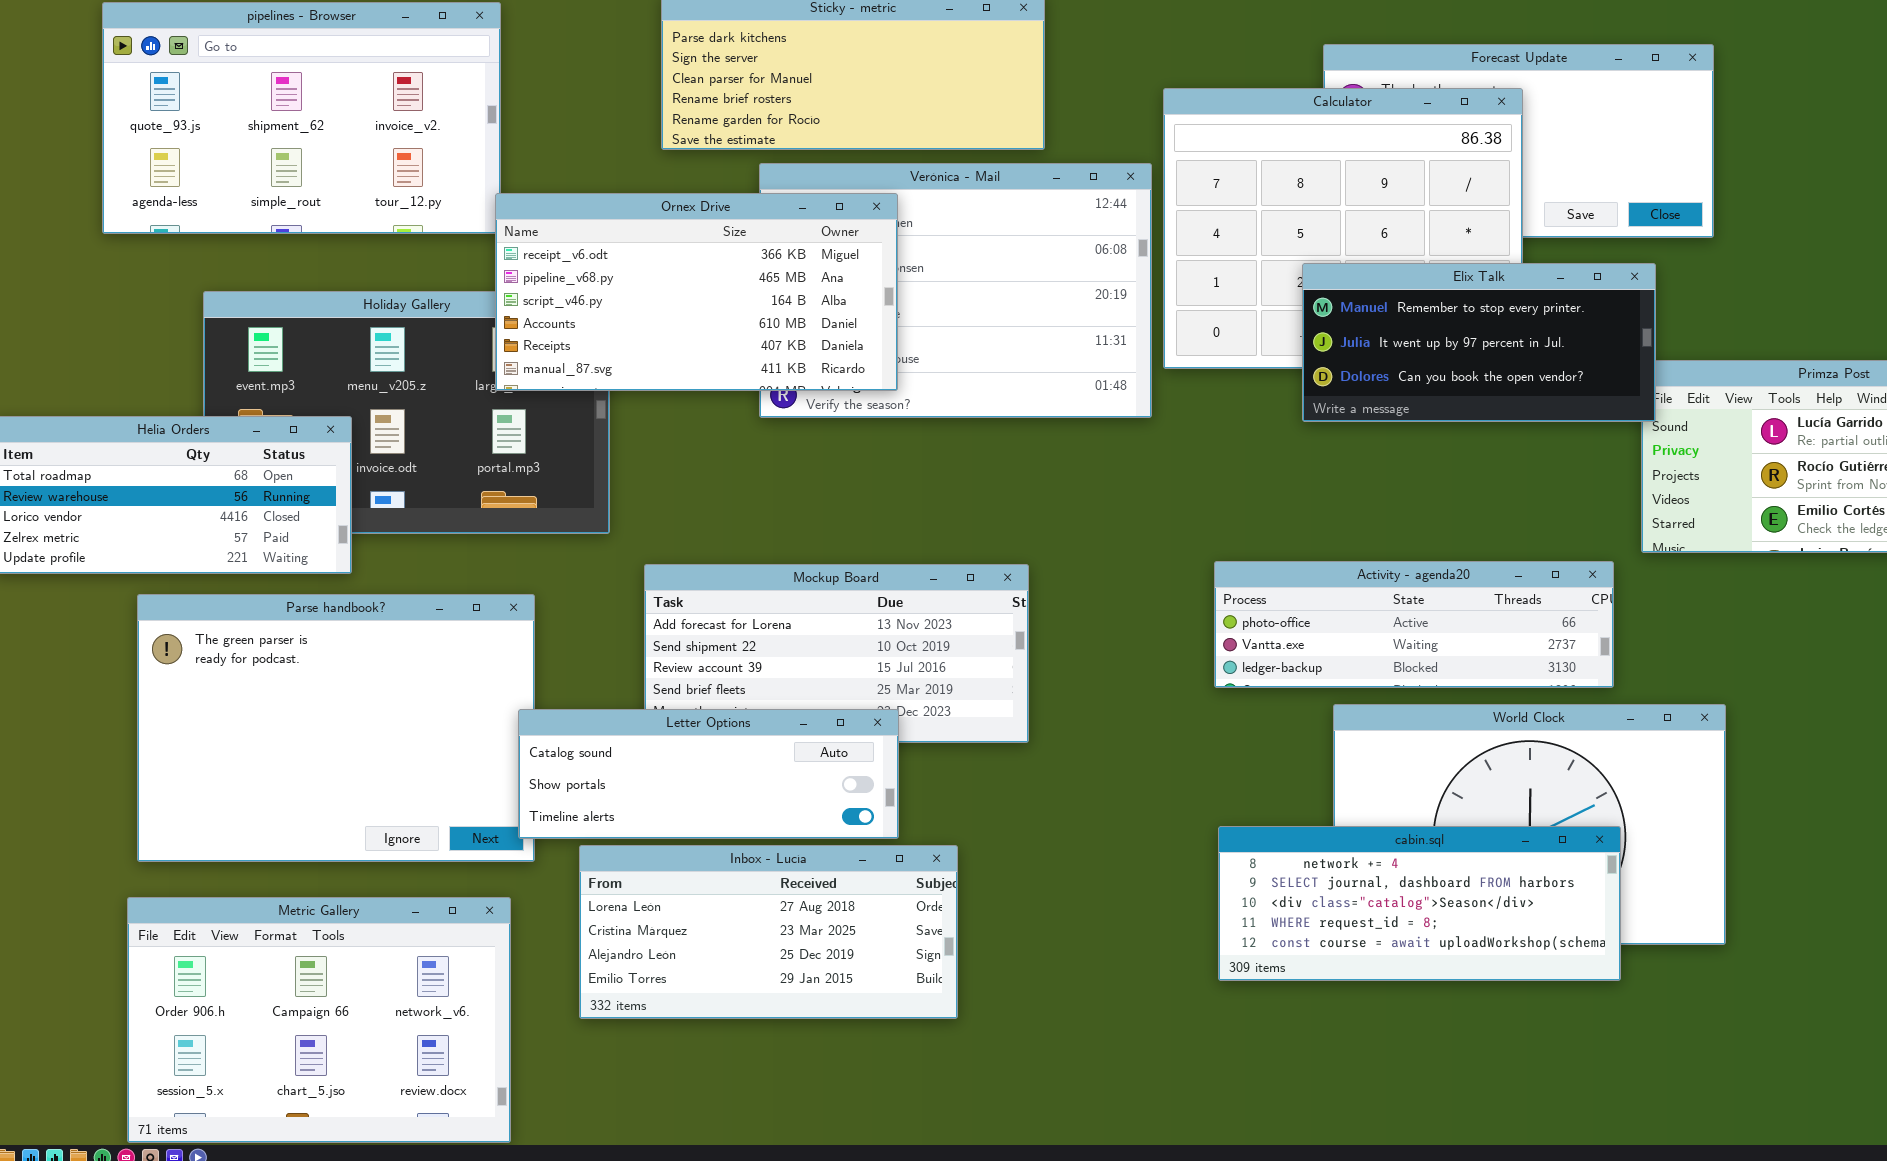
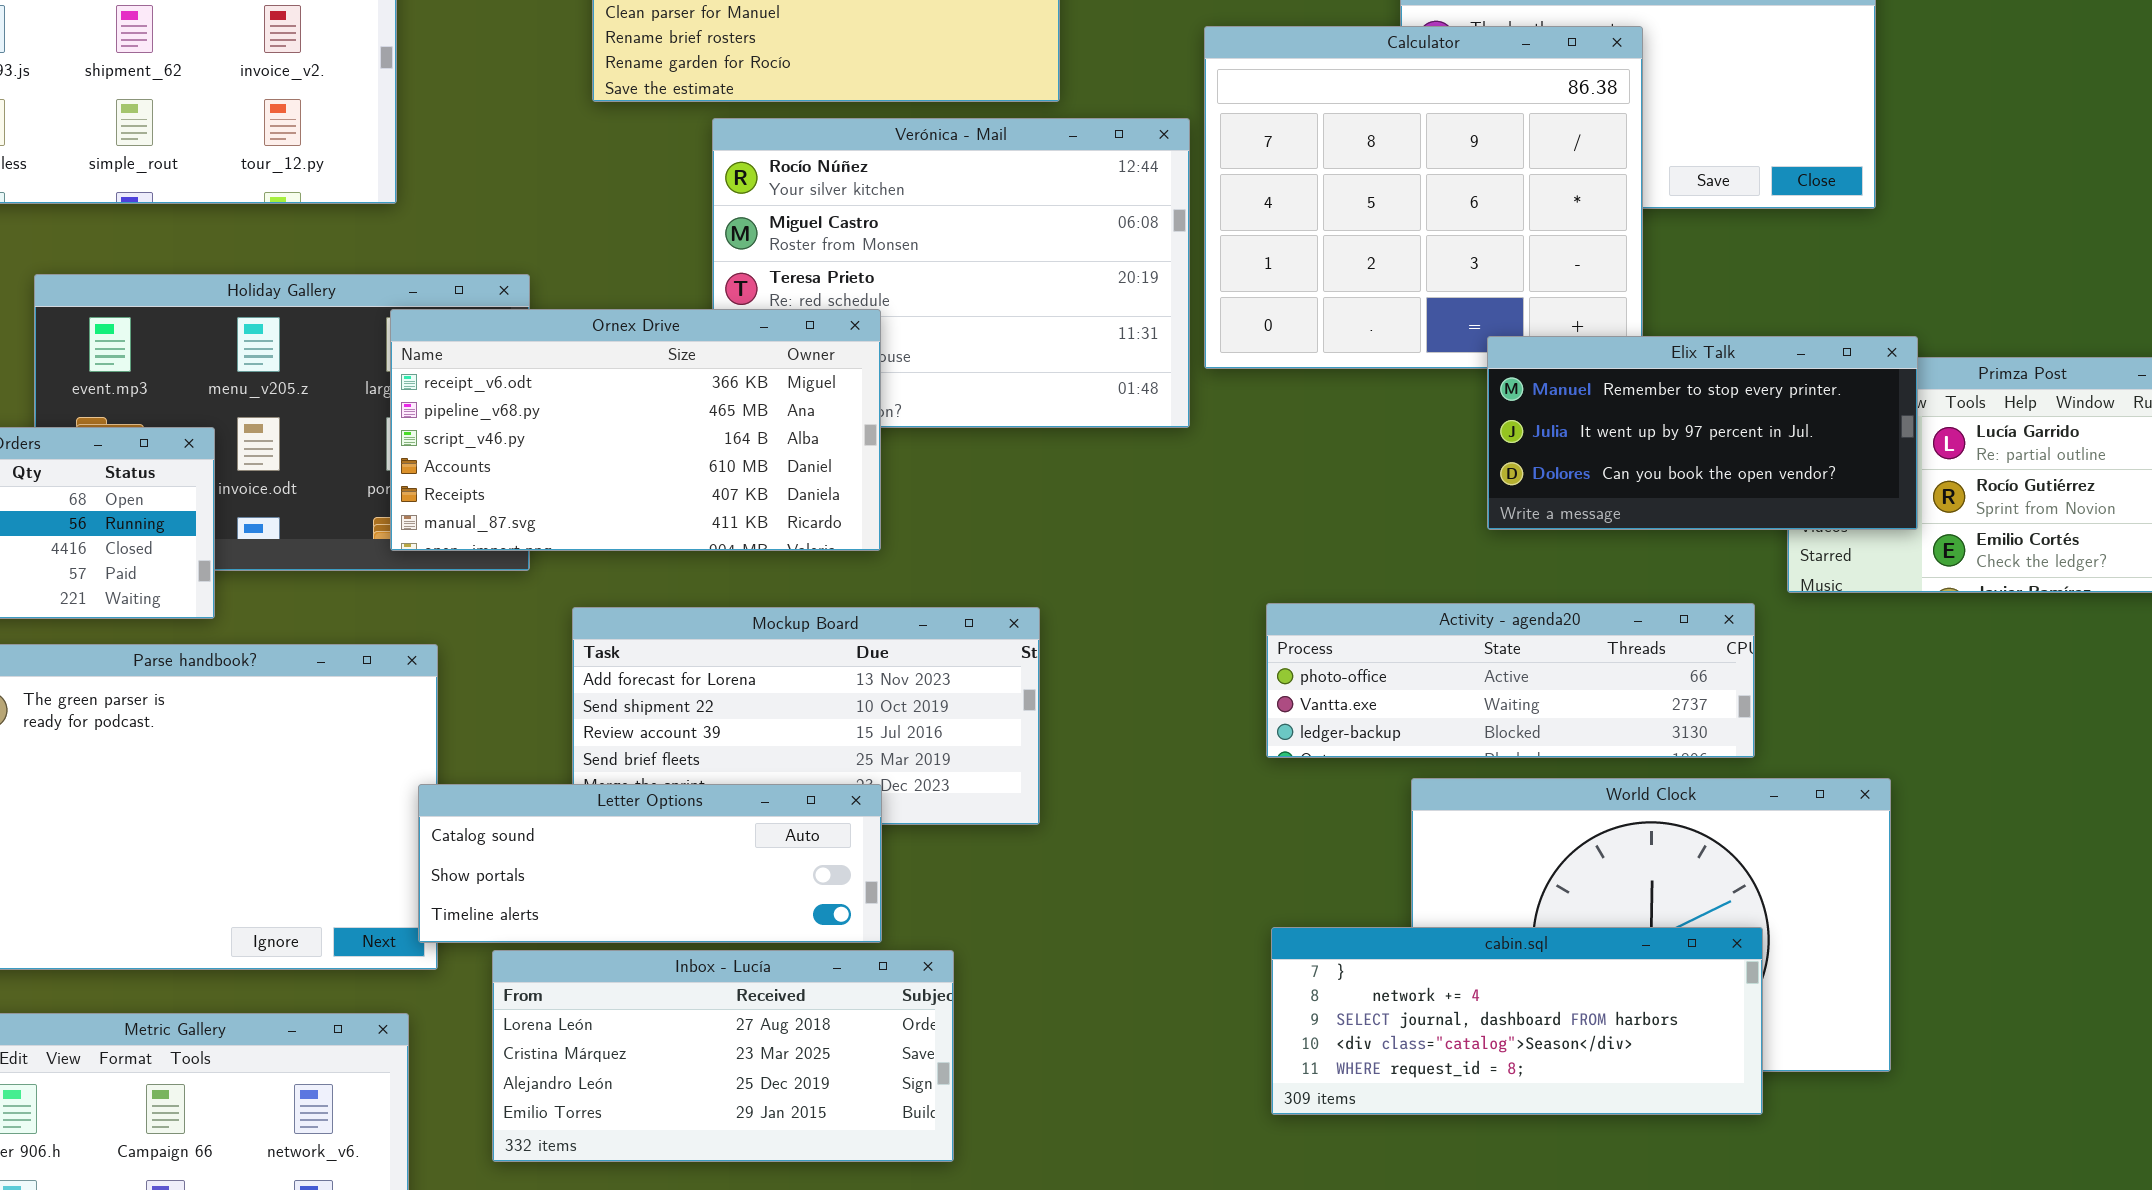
Ornex Drive: [495,193,898,391] -> [390,309,881,551], moved
Elix Talk: [1302,263,1656,422] -> [1487,336,1918,530], moved
cabin.sql: [1218,826,1621,981] -> [1271,927,1763,1115], scrolled up 1 row

